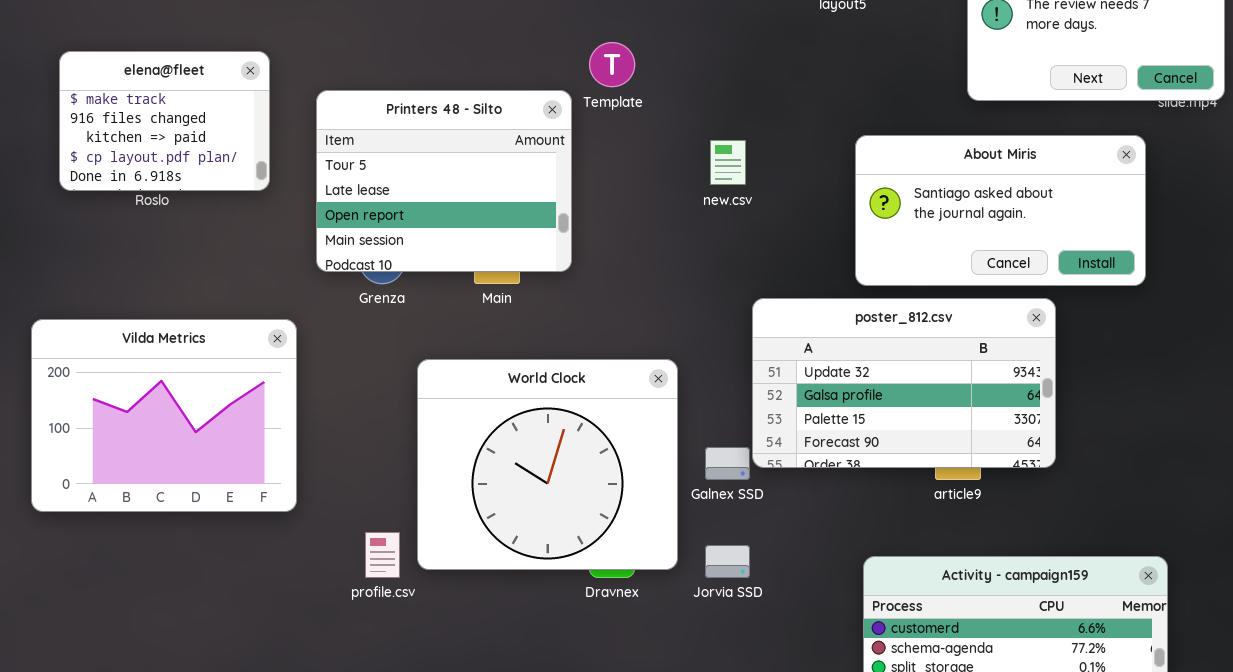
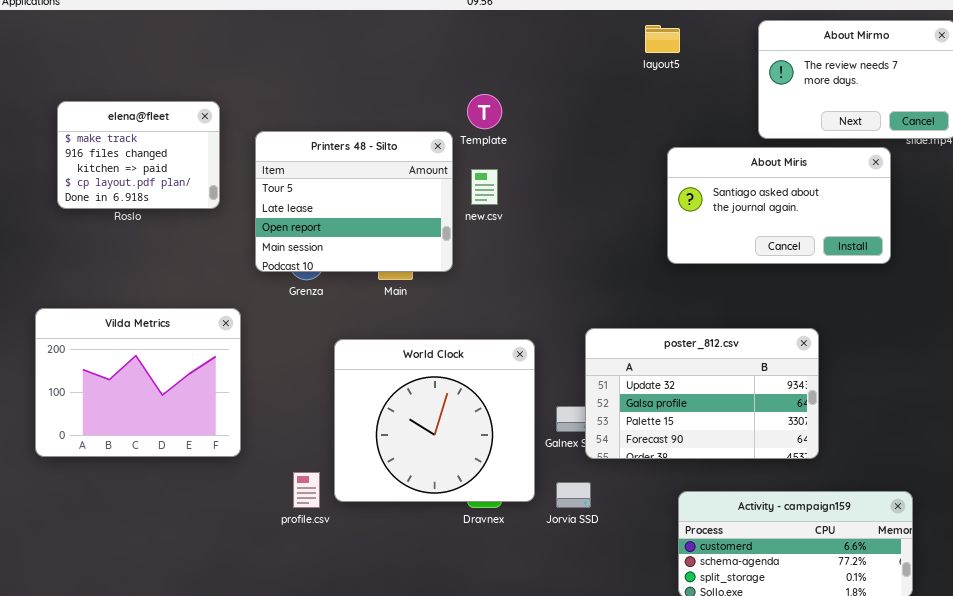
About Miris: [855,135,1146,286] -> [667,147,891,264], moved
new.csv: [710,140,746,185] -> [471,169,498,205], moved
poster_812.csv: [752,298,1056,468] -> [585,328,819,459], moved

